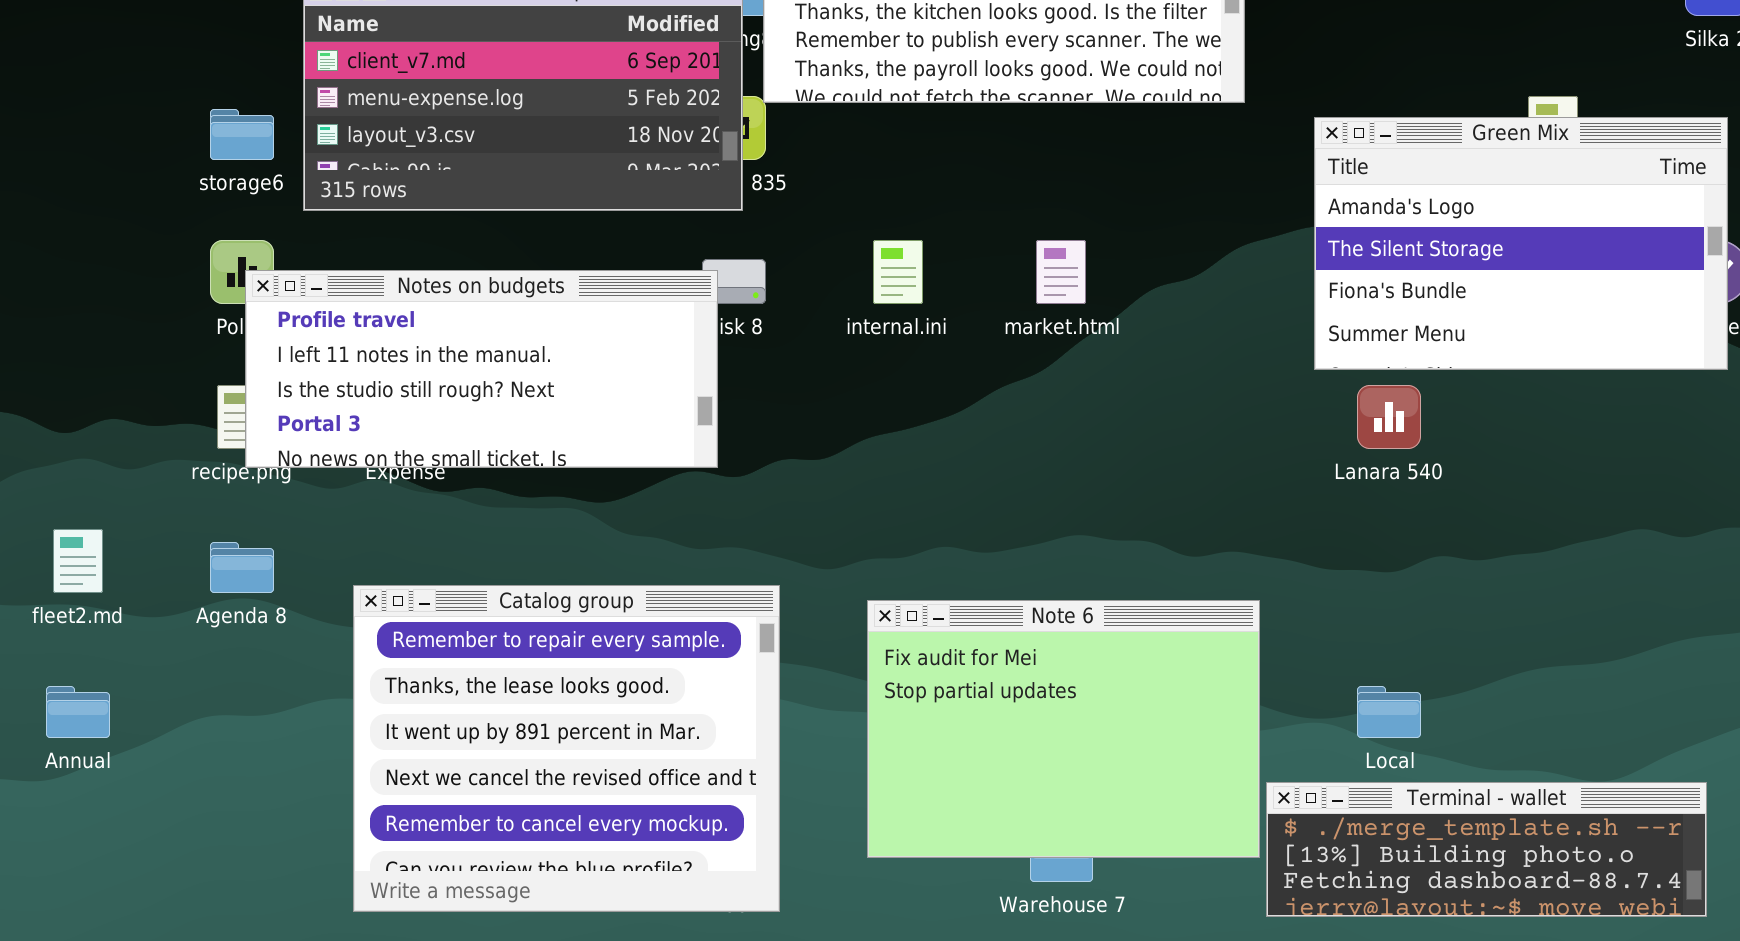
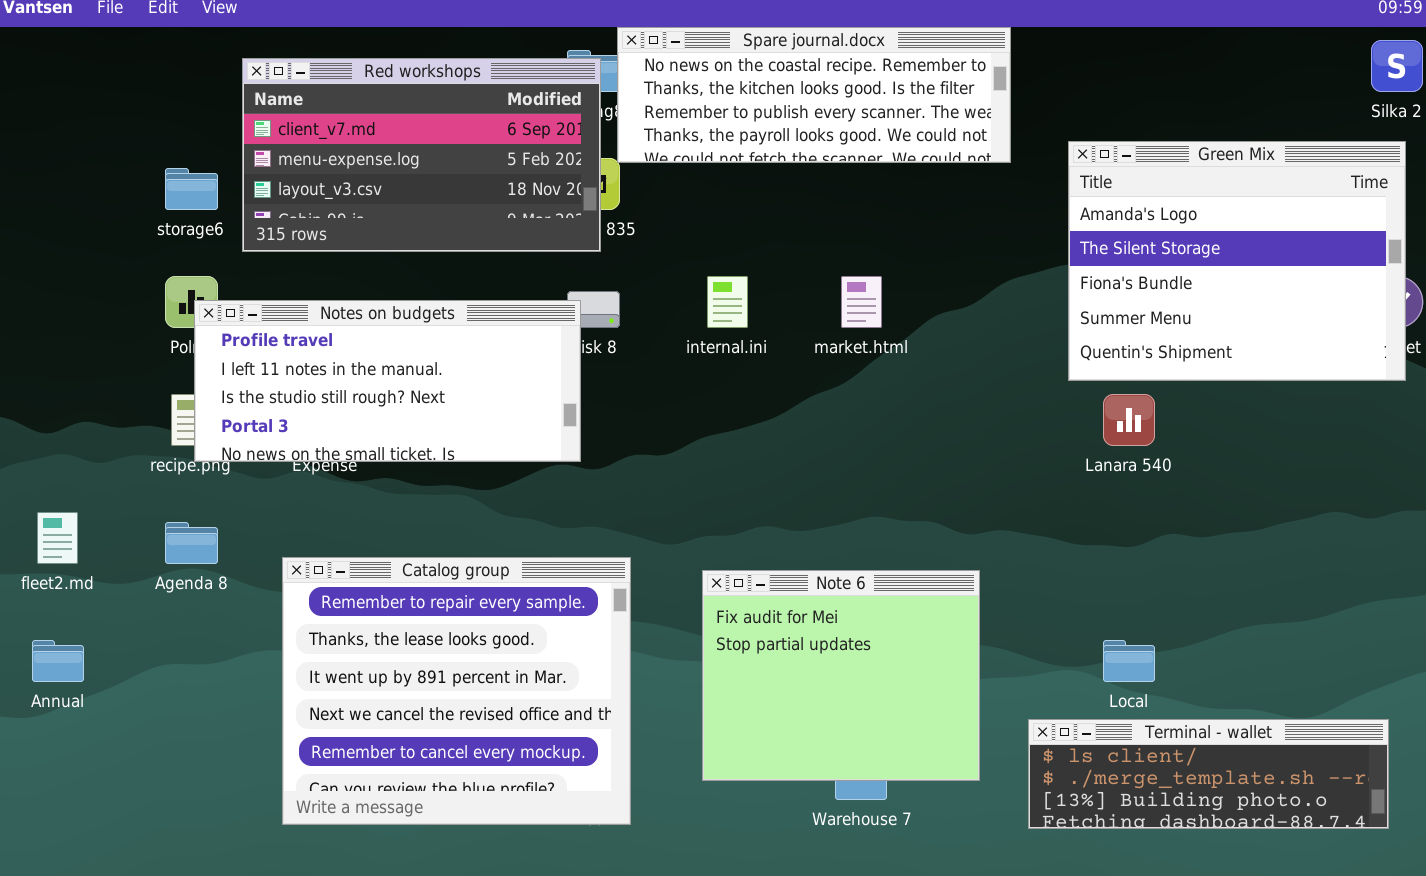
Green Mix: [1314,117,1728,370] -> [1068,141,1406,381], resized
Note 6: [867,600,1260,858] -> [702,570,980,781], resized
Terminal - wallet: [1266,782,1707,917] -> [1028,719,1389,829], scrolled up 1 row

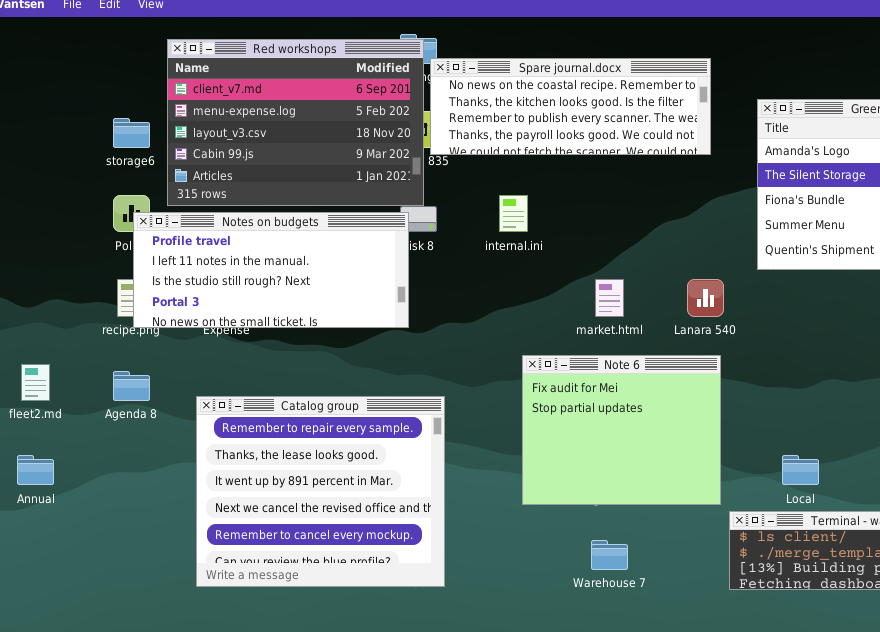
Spare journal.docx: [617,27,1011,163] -> [430,58,711,155], moved
Red workshops: [242,58,601,252] -> [167,39,424,206], resized
market.html: [841,276,882,328] -> [595,279,624,317], moved
Lanara 540: [1103,394,1155,446] -> [687,279,724,317], moved
Note 6: [702,570,980,781] -> [522,355,721,505], moved

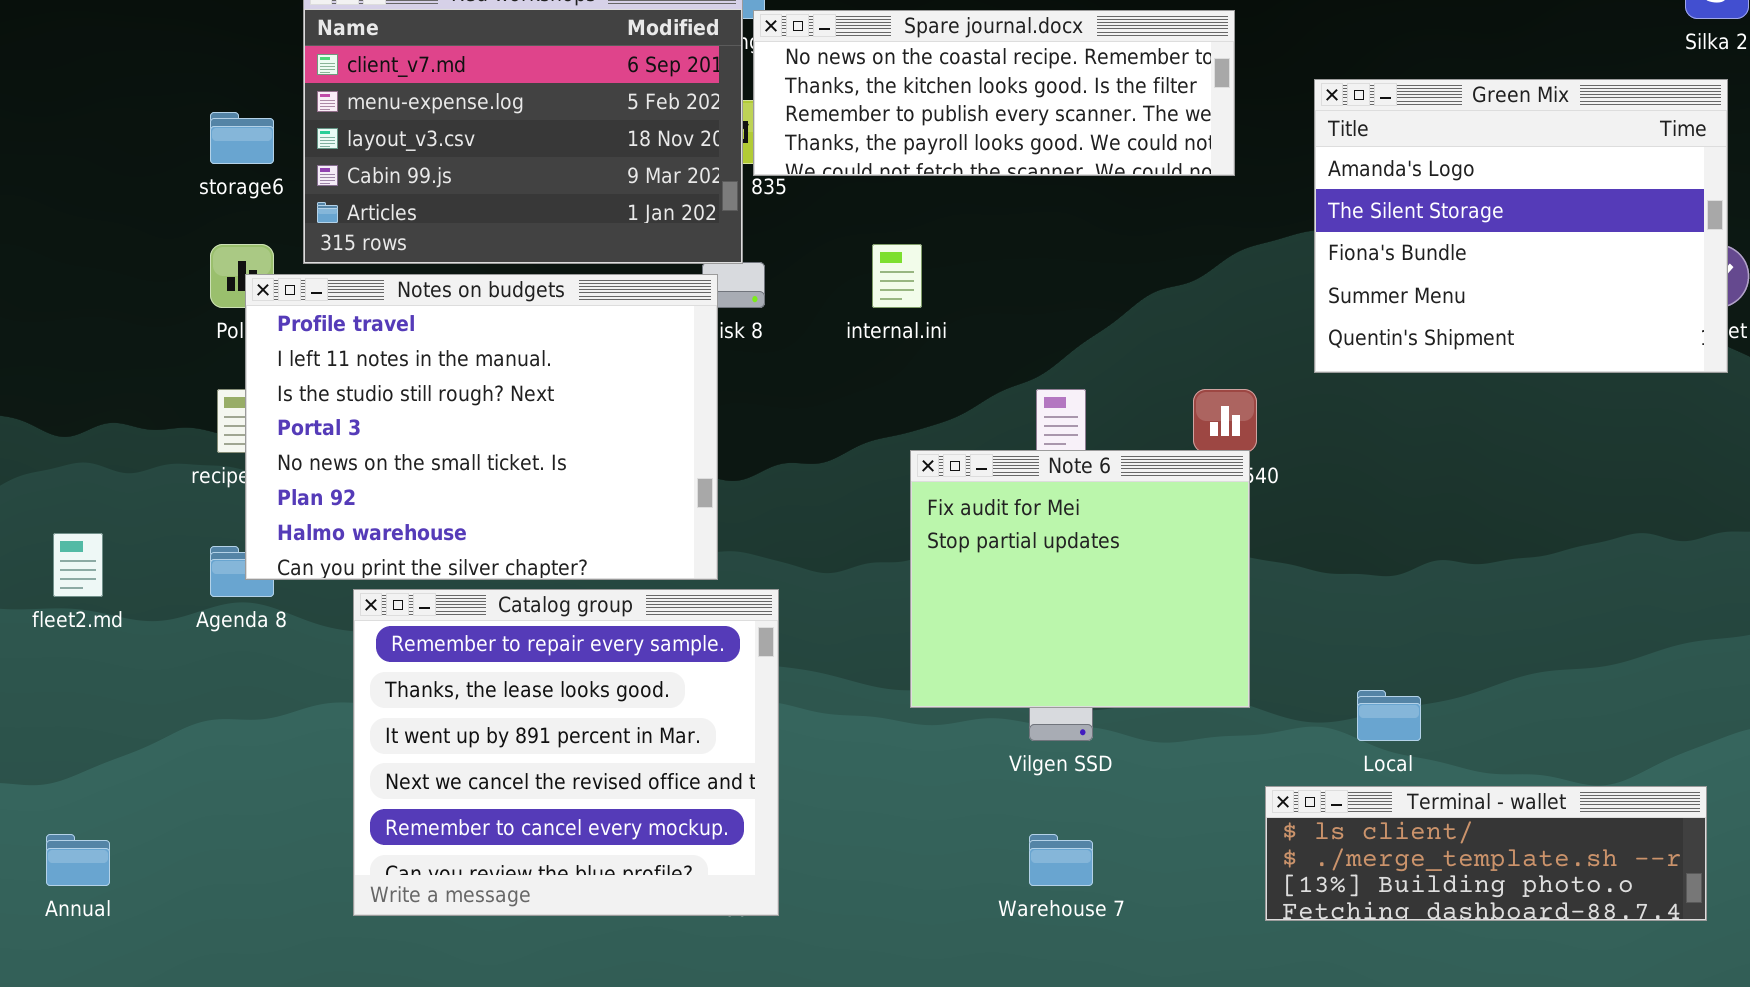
Notes on budgets: [133,212,409,328] -> [245,274,718,580], resized
Note 6: [522,355,721,505] -> [910,450,1250,708], moved
Annual: [17,455,54,485] -> [46,834,110,886], moved

